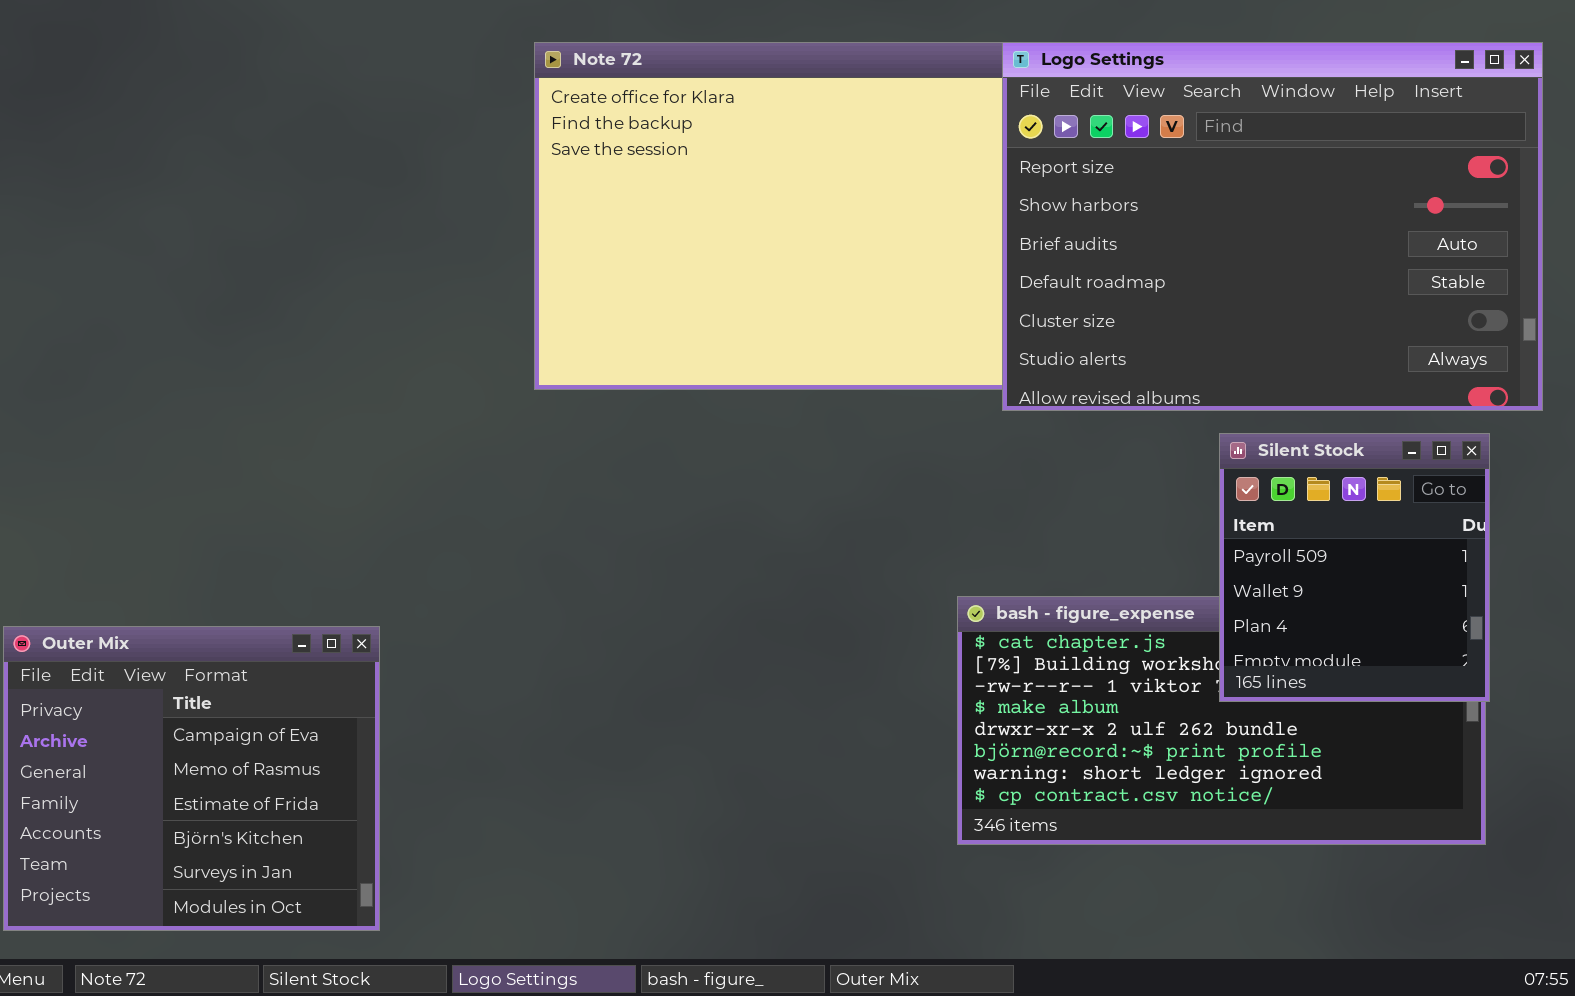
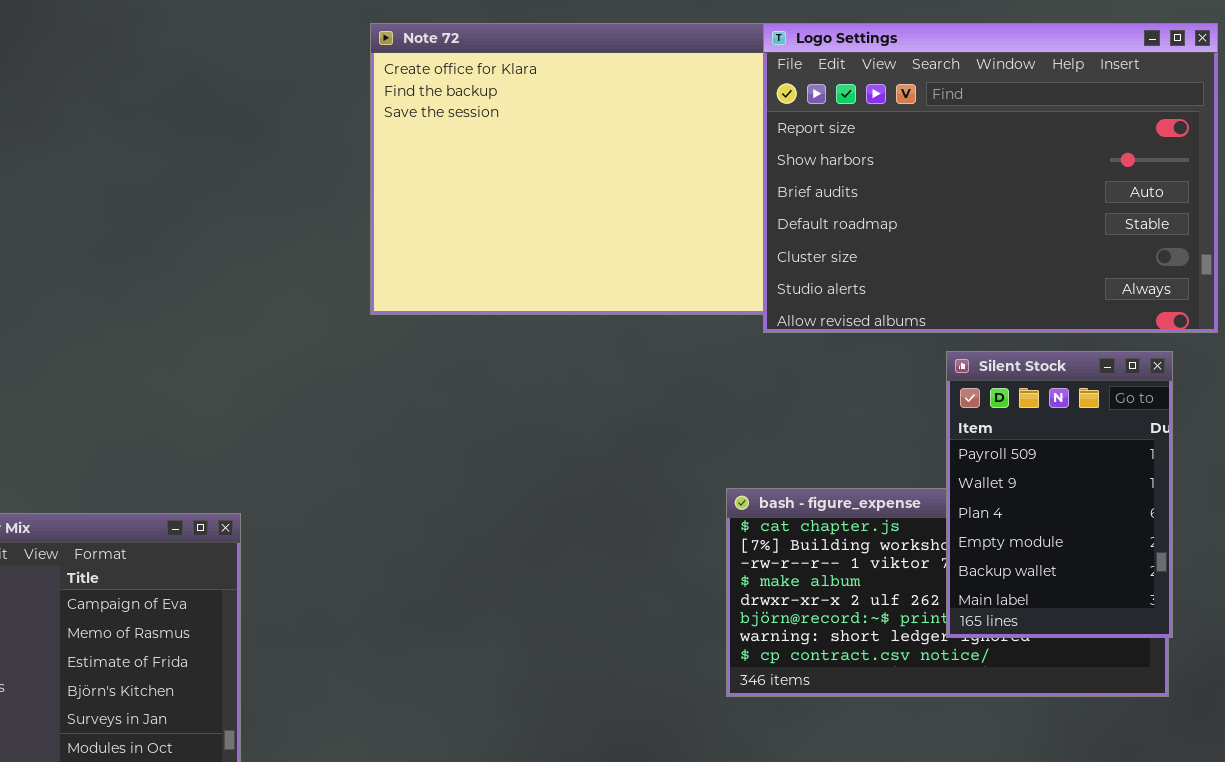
Silent Stock: [1219,433,1490,702] -> [946,351,1173,638], resized

